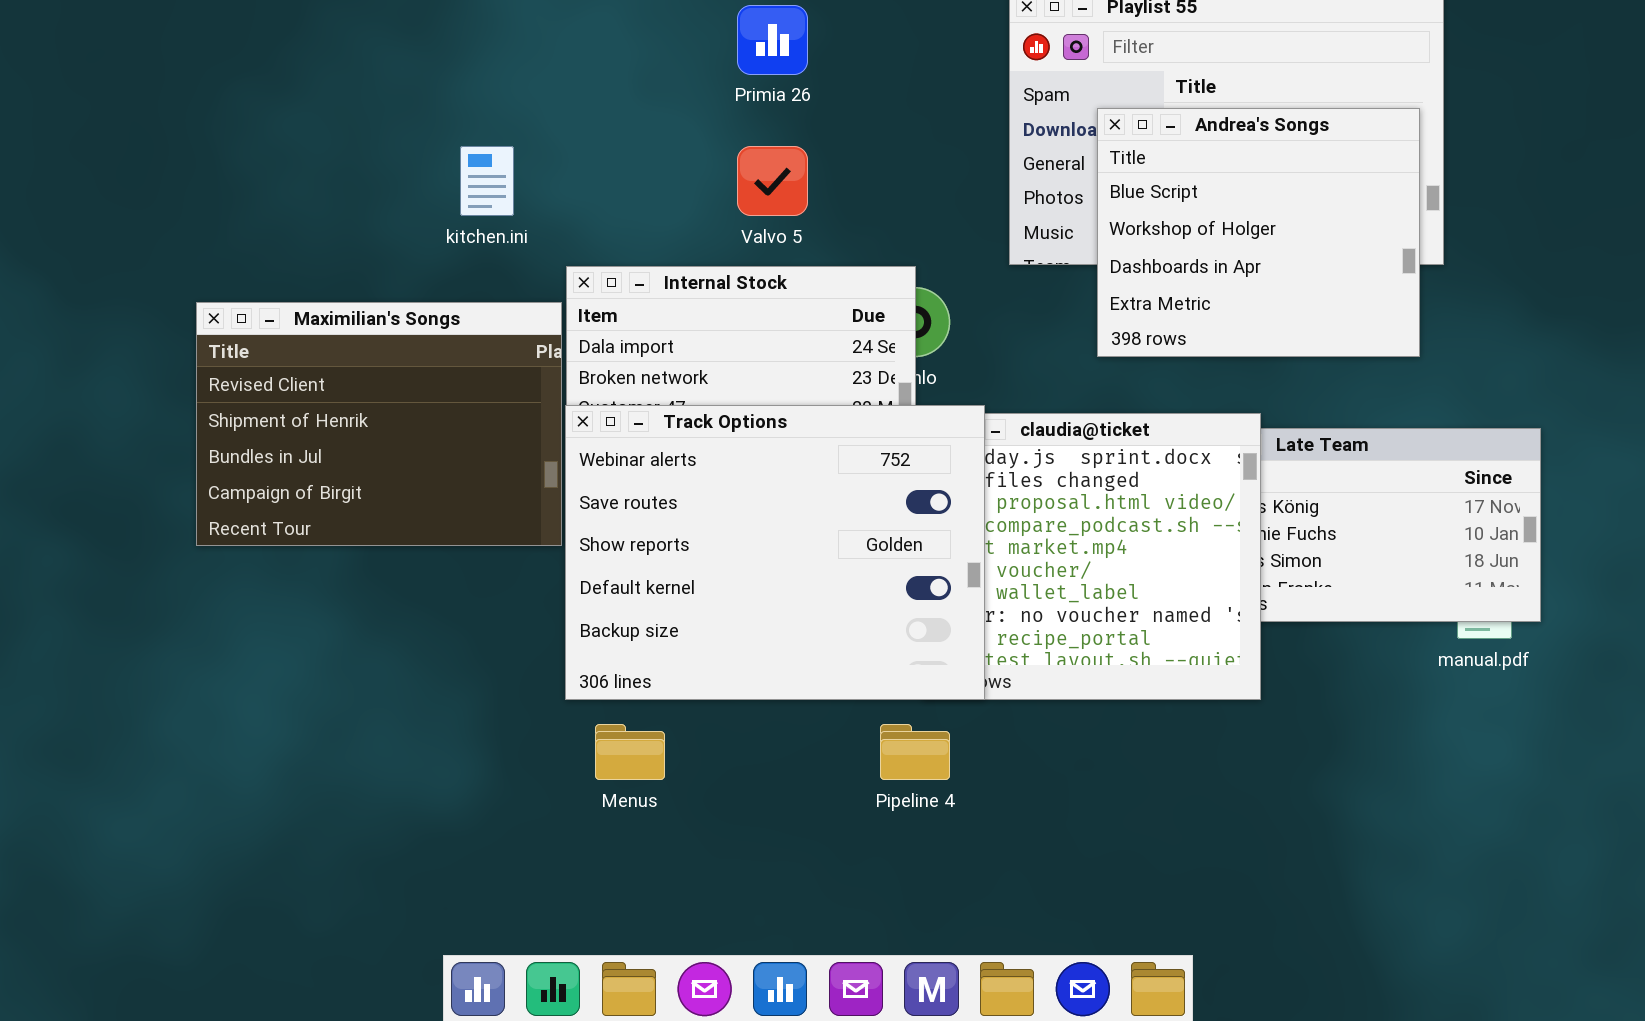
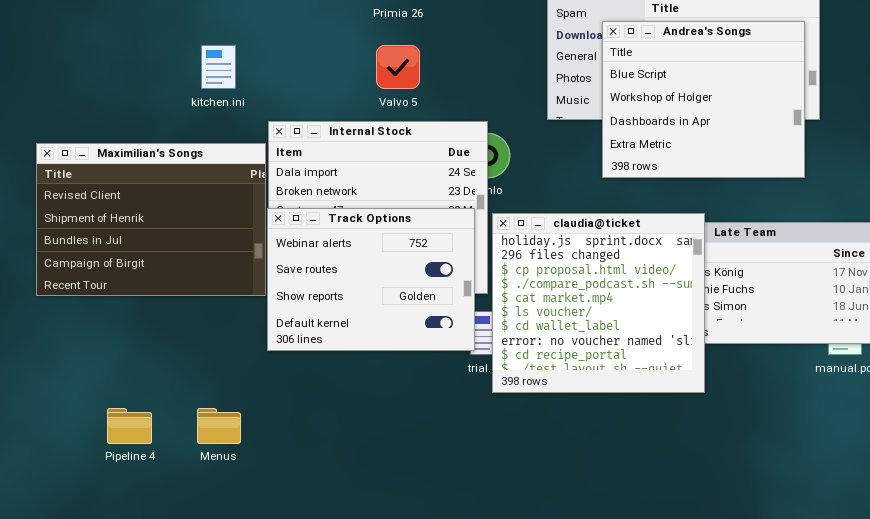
Track Options: [565,405,985,700] -> [267,208,475,351], resized
Menus: [595,724,665,780] -> [197,408,241,444], moved
Pipeline 4: [880,724,950,780] -> [107,408,152,444], moved

